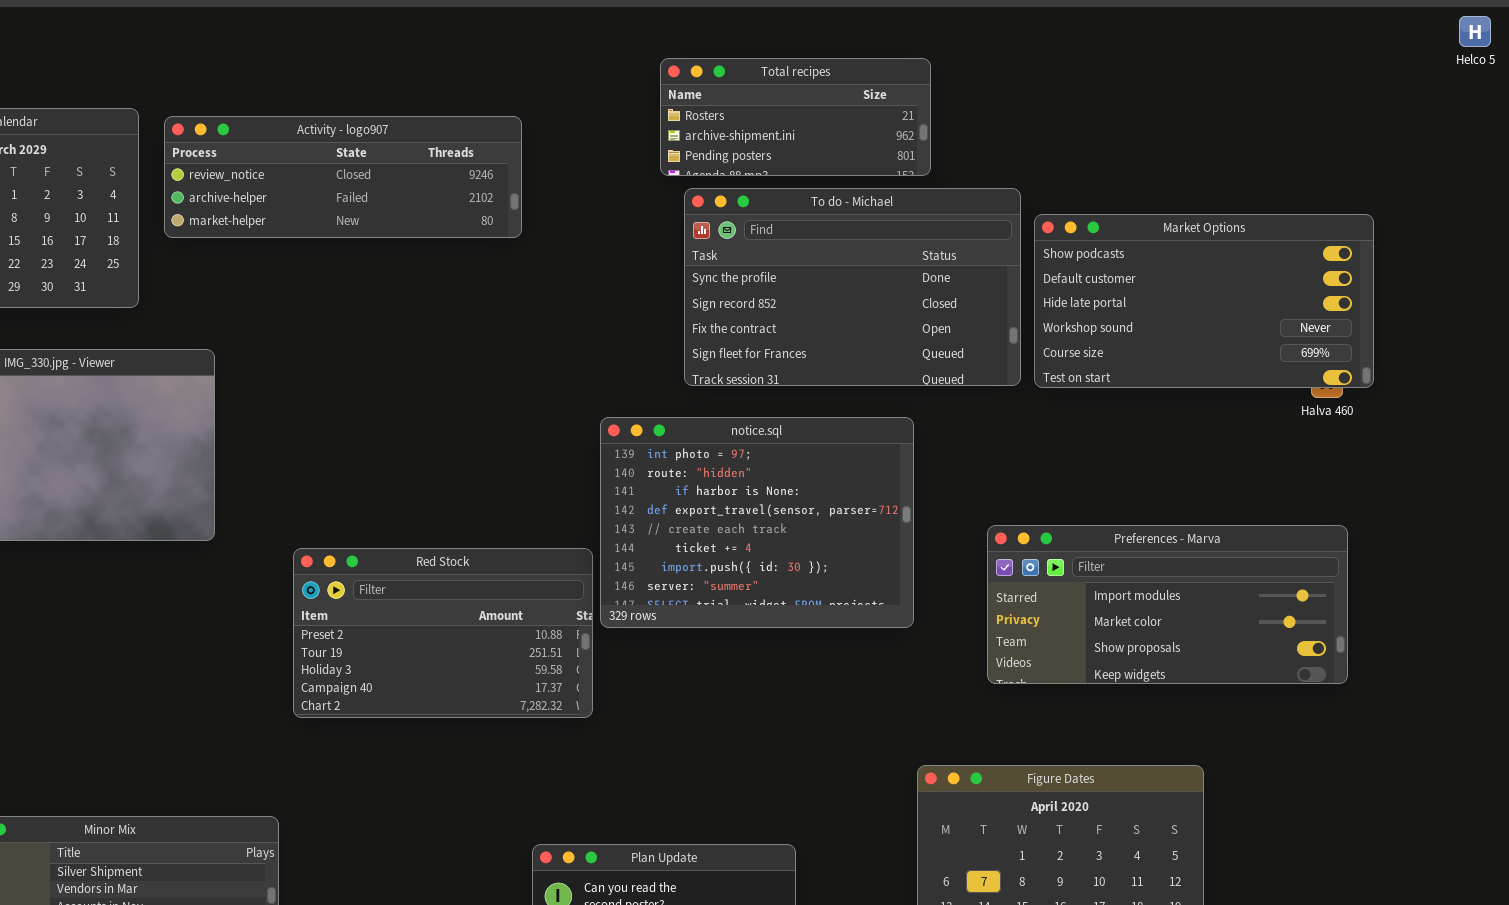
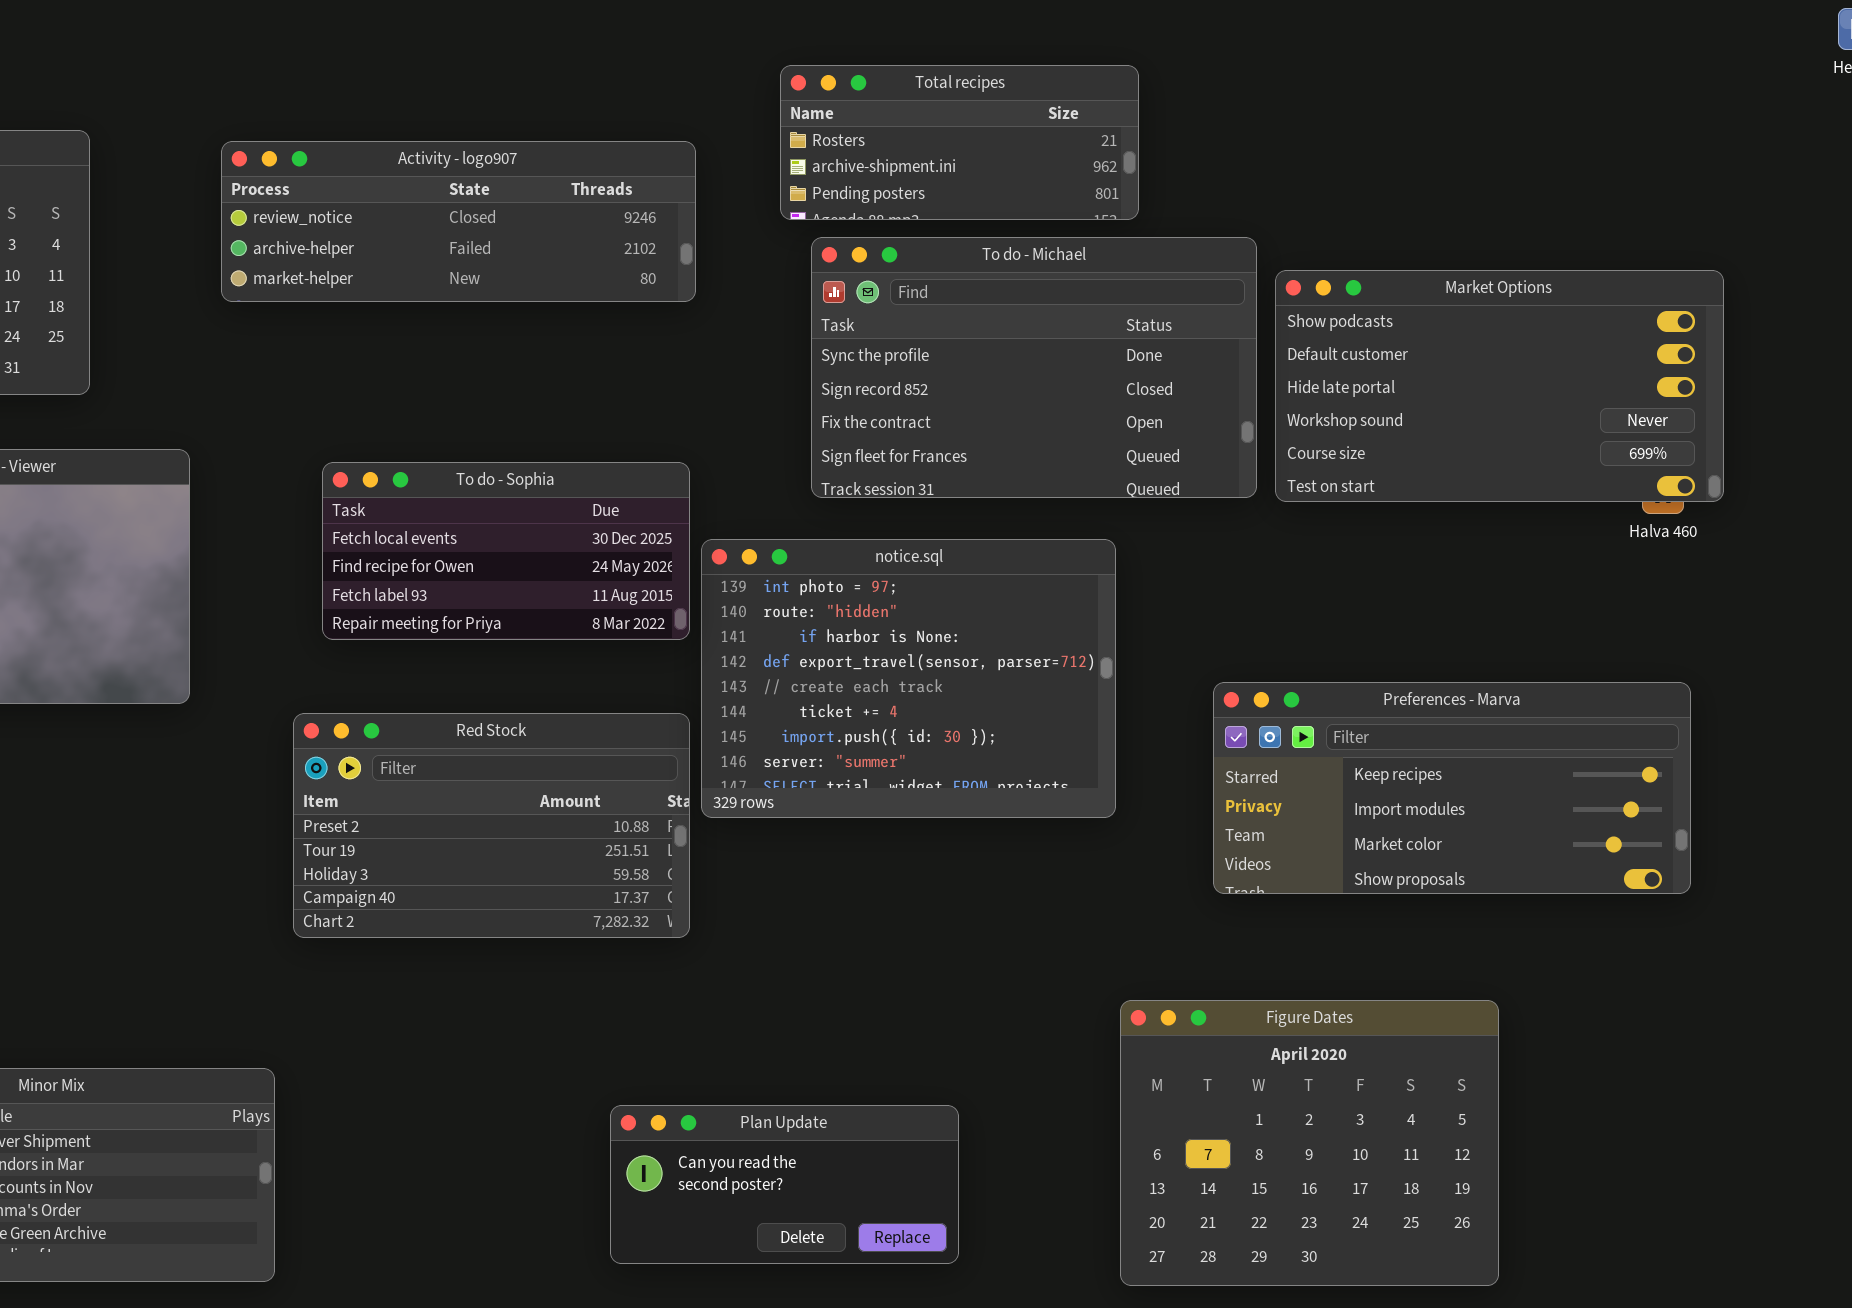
Activity - logo907: [164,116,522,238] -> [221,141,696,302], moved
To do - Sophia: none -> [322,462,690,640], opened
Preferences - Marva: [987,525,1348,684] -> [1213,682,1691,894], scrolled up 1 row

